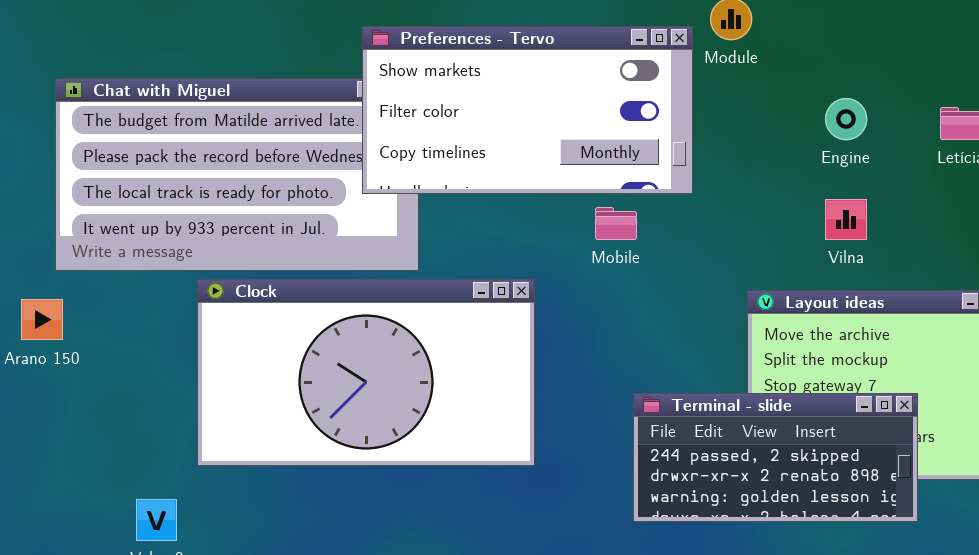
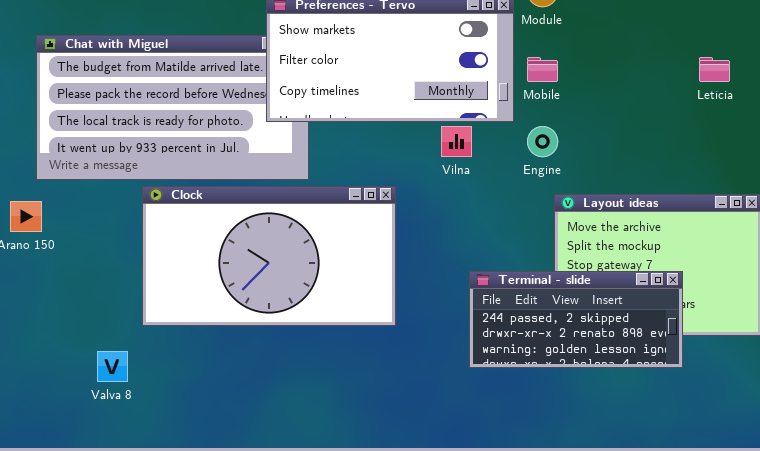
Engine: [825,98,867,140] -> [527,126,558,157], moved
Vilna: [825,199,867,240] -> [441,126,472,157], moved
Mobile: [595,207,637,240] -> [527,57,558,82], moved

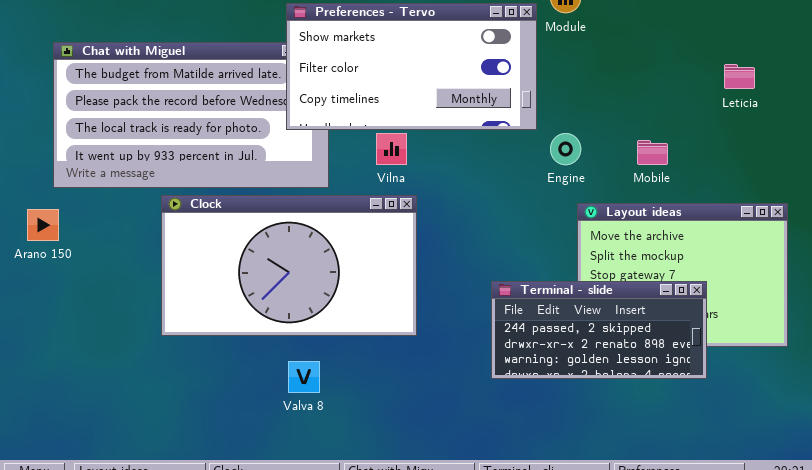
Mobile: [527,57,558,82] -> [637,140,668,165], moved
Vilna: [441,126,472,157] -> [376,133,407,165], moved
Valva 8: [97,351,128,382] -> [288,361,320,393], moved

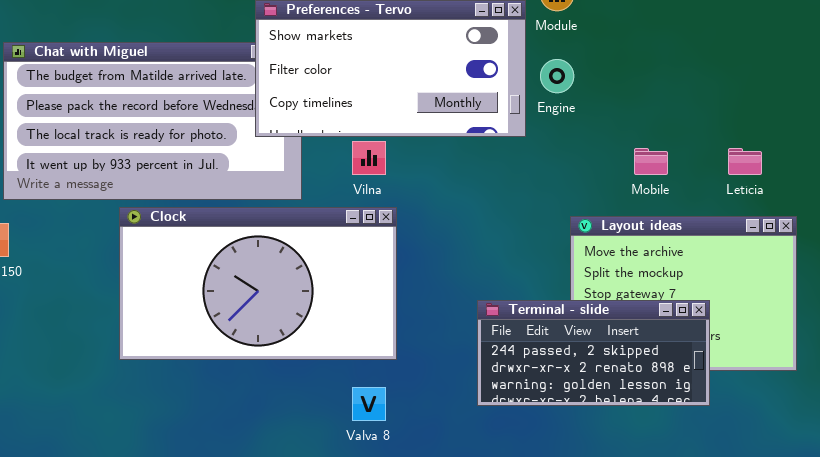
Letícia: [724,64,755,89] -> [728,148,762,175], moved
Engine: [550,133,581,165] -> [540,59,574,93], moved
Valva 8: [288,361,320,393] -> [352,387,386,421], moved

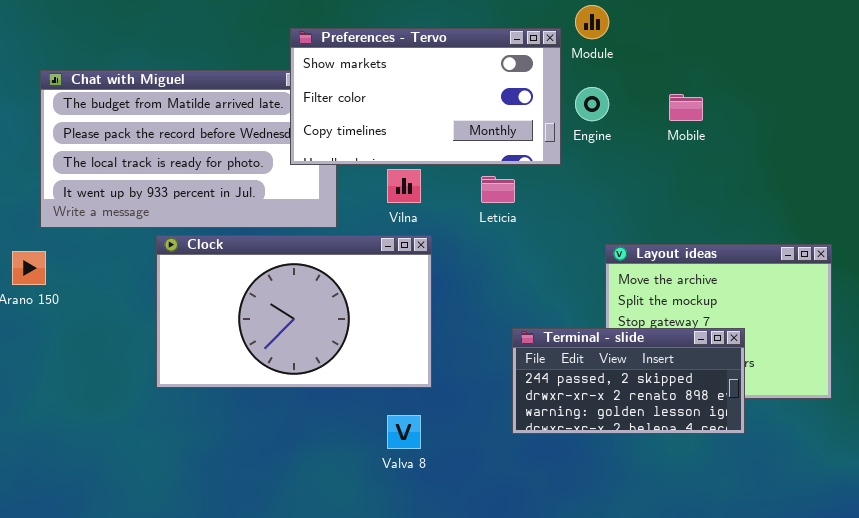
Mobile: [634,148,668,175] -> [669,94,703,121], moved
Letícia: [728,148,762,175] -> [481,176,515,203], moved

